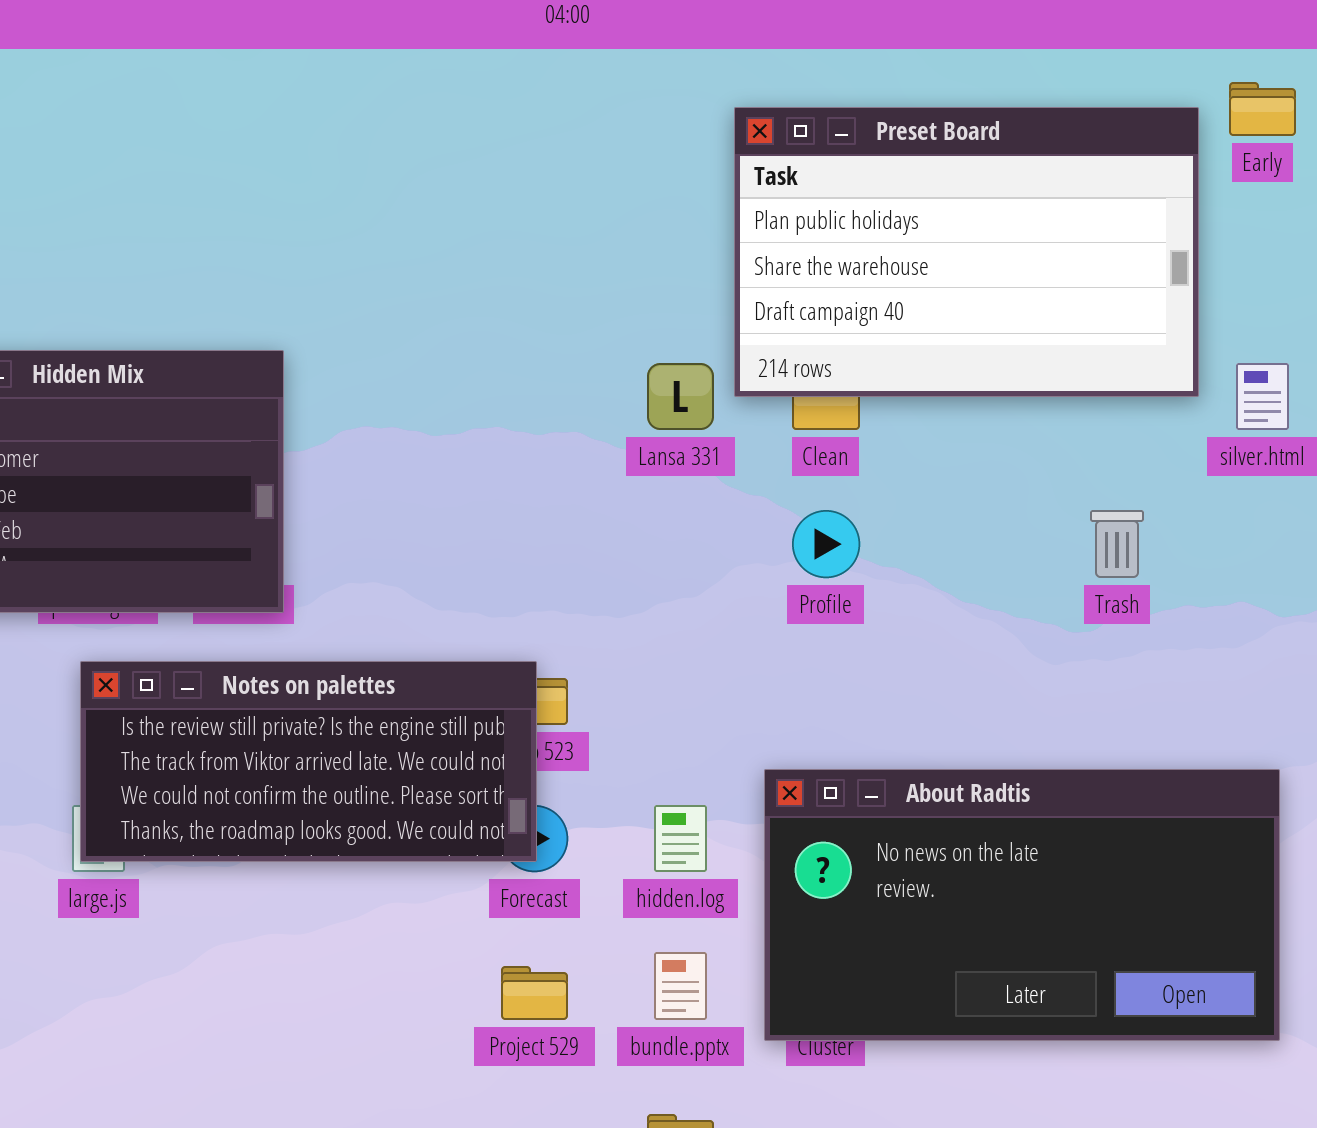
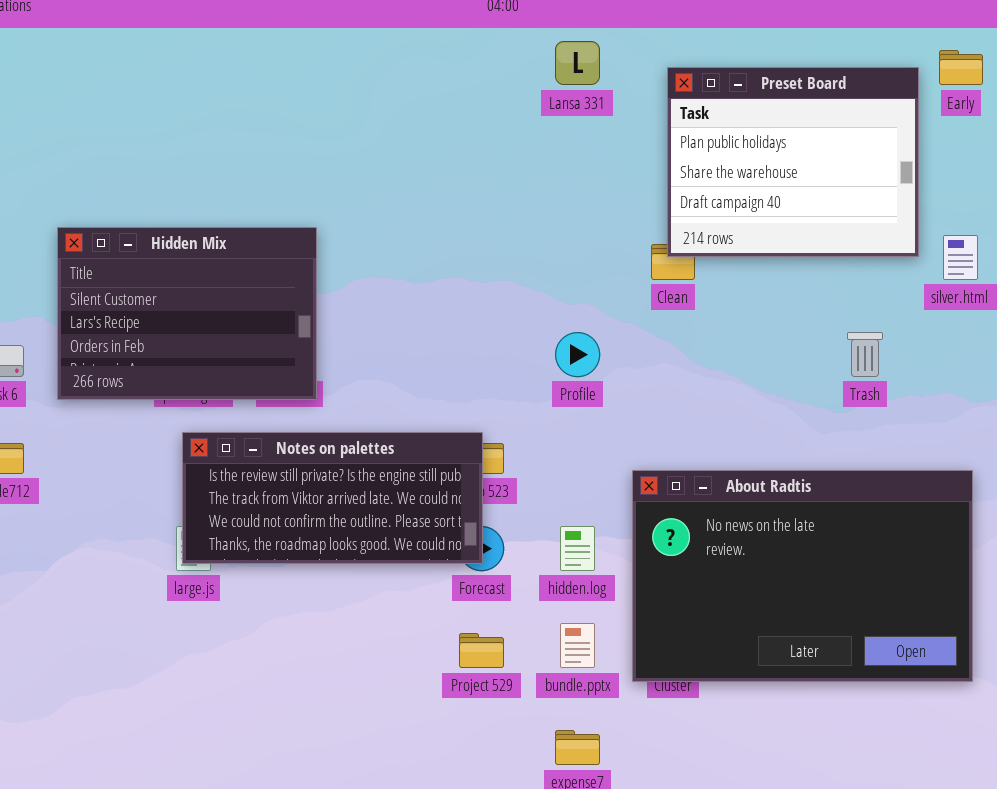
Preset Board: [734,107,1199,397] -> [667,67,919,257], resized
Lansa 331: [647,363,714,430] -> [555,41,600,85], moved
Profile: [792,510,860,578] -> [555,332,600,377], moved
About Radtis: [764,769,1280,1041] -> [632,470,973,682], resized

